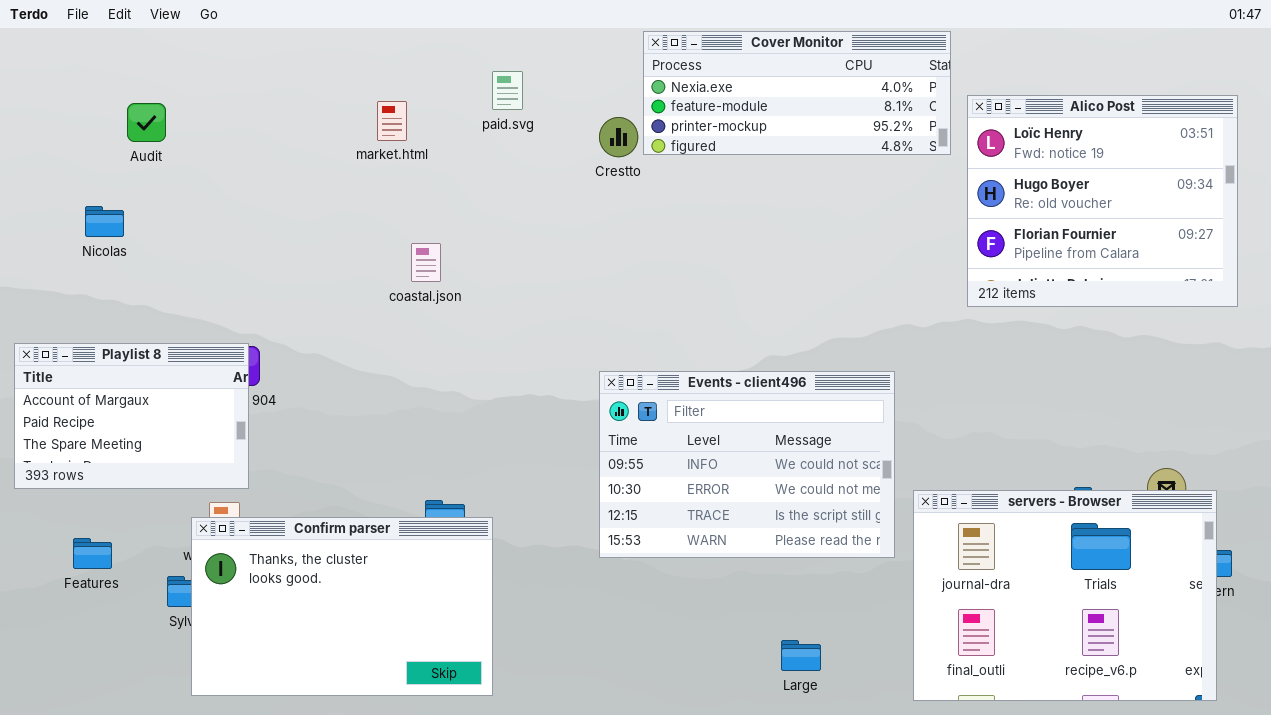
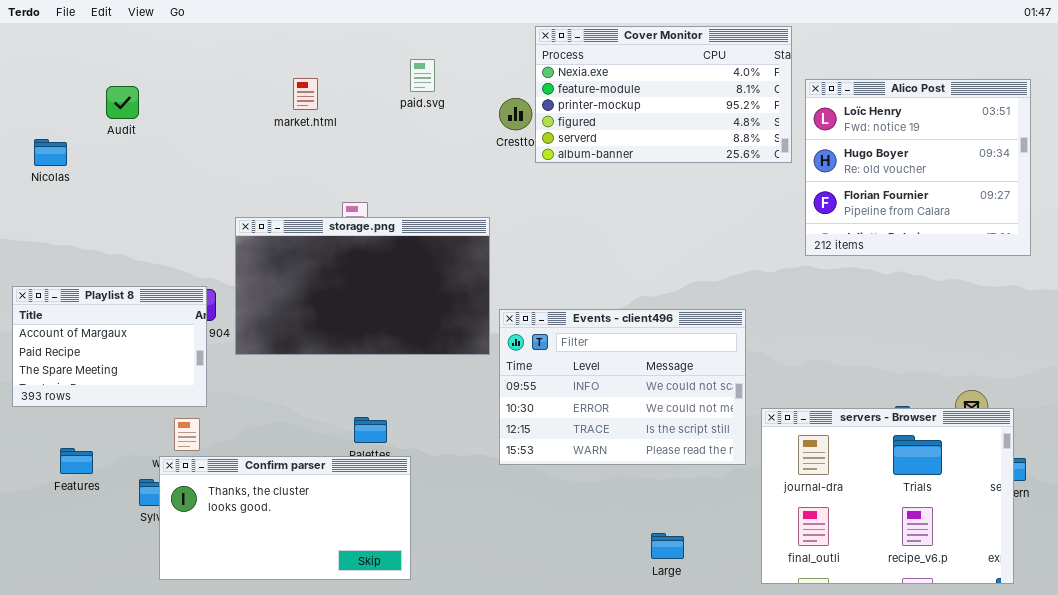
Cover Monitor: [643,31,951,155] -> [535,26,792,163], resized
market.html: [377,101,407,141] -> [293,78,318,110], moved
Nicolas: [85,206,124,237] -> [34,139,67,166], moved
storage.png: none -> [235,217,490,355], opened
Confirm parser: [191,517,493,696] -> [159,456,411,580], resized

